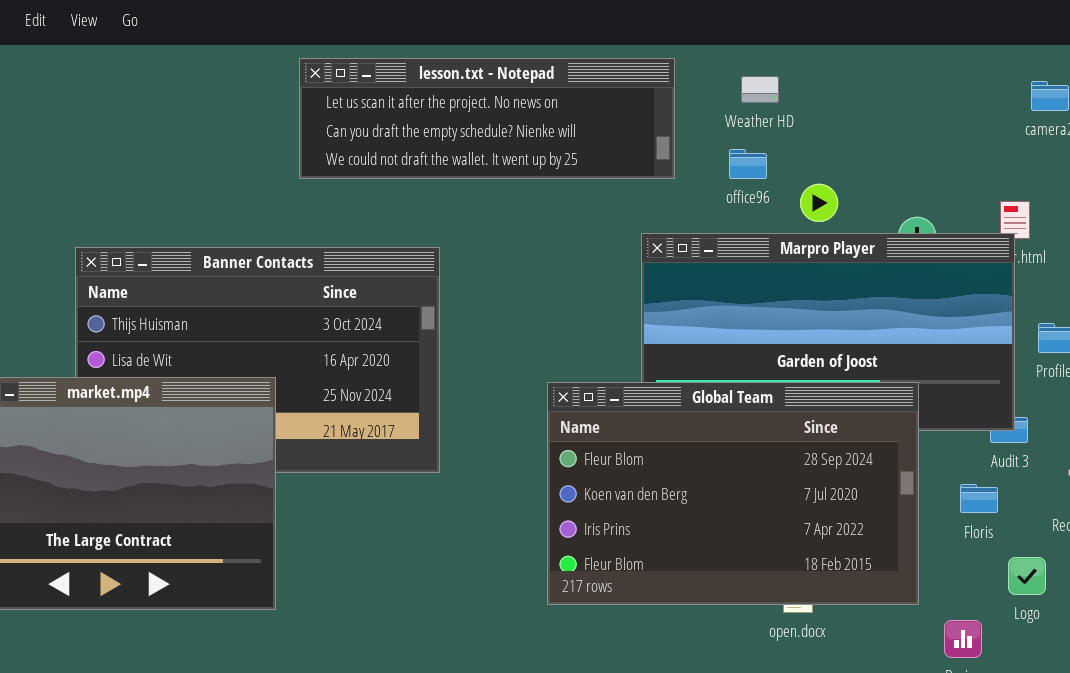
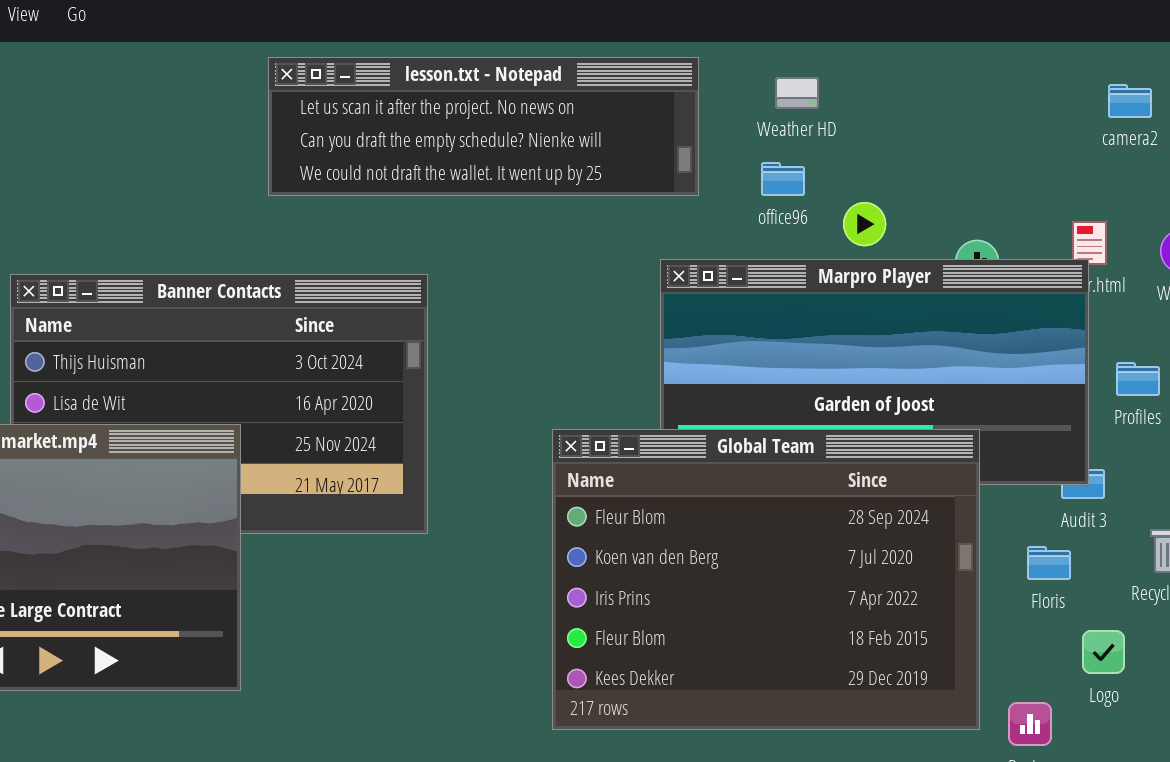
Global Team: [547,382,919,605] -> [552,429,980,730], resized

